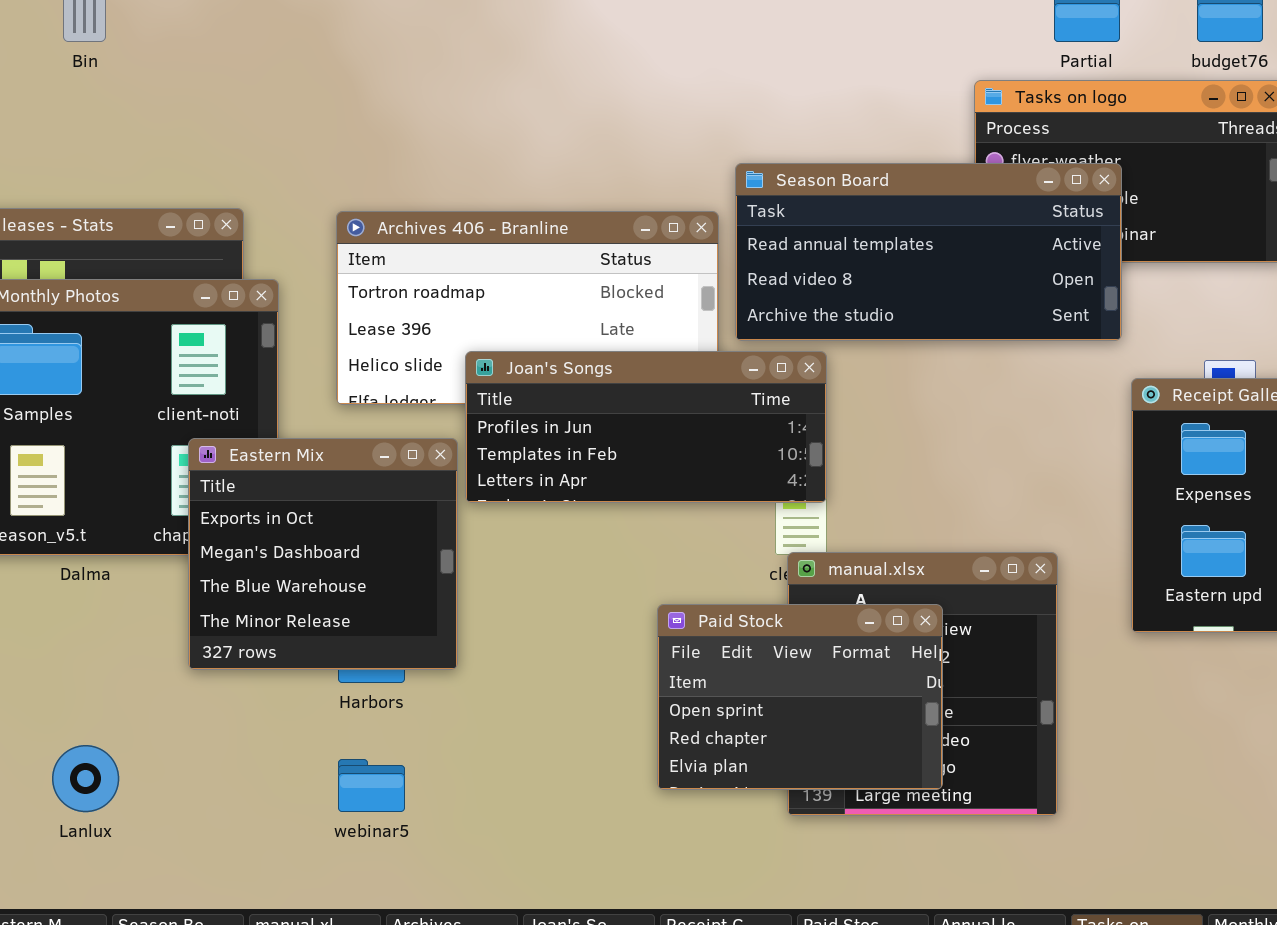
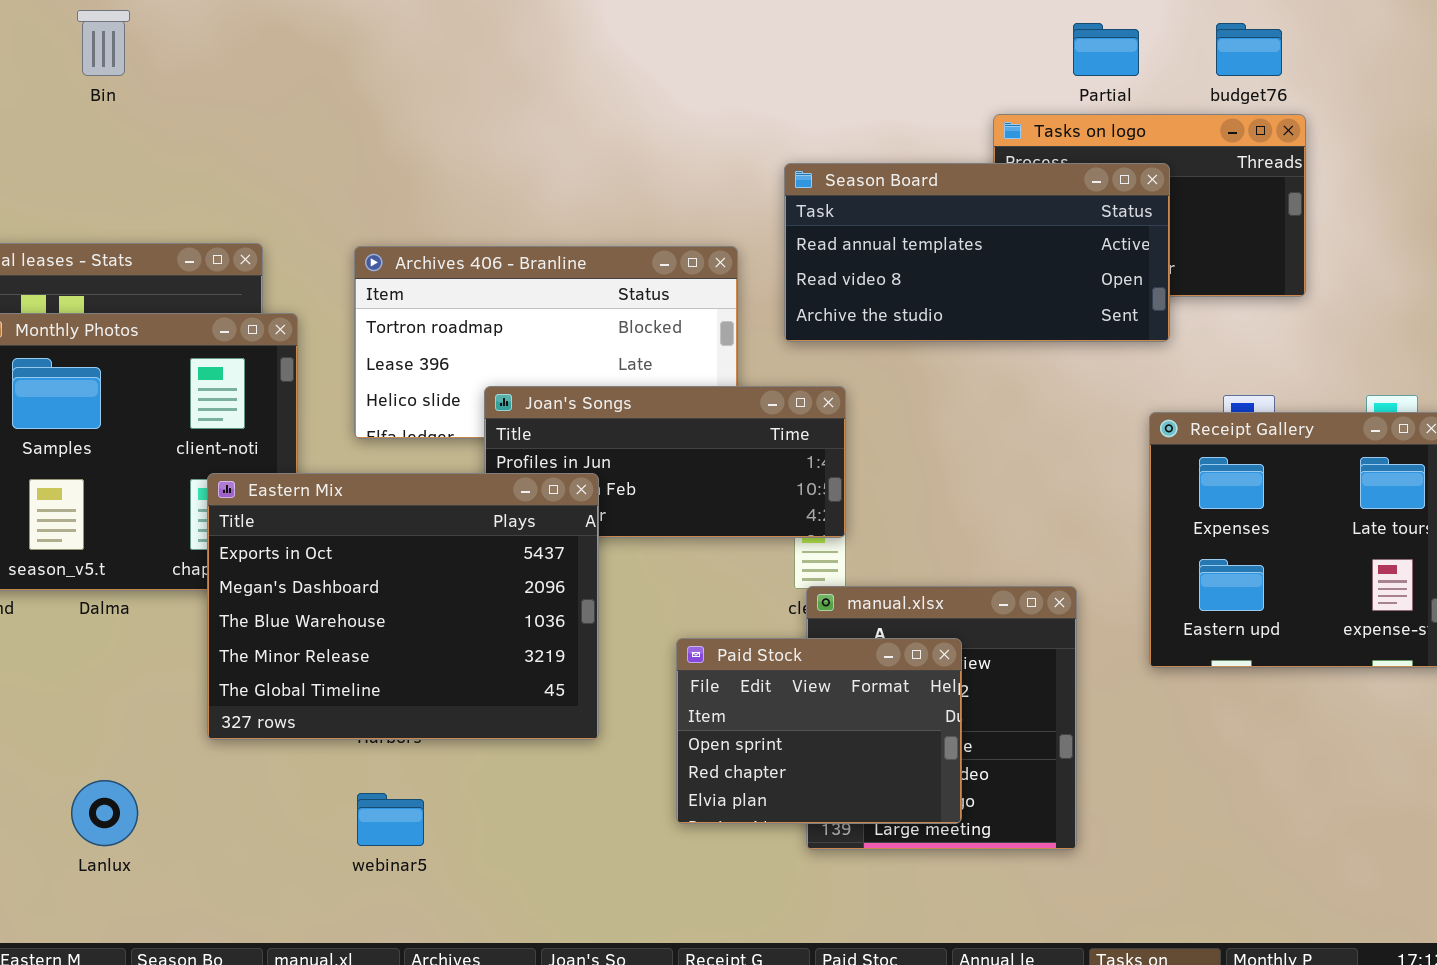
Season Board: [735,163,1122,341] -> [784,163,1170,342], moved
Eastern Mix: [188,438,458,670] -> [207,473,599,740], resized

